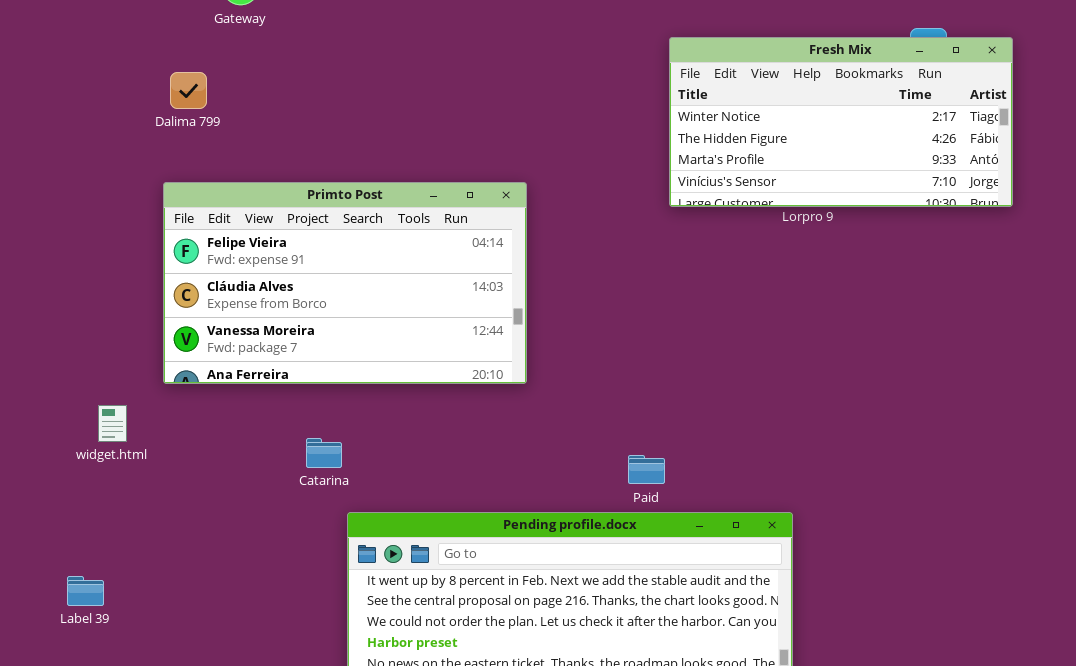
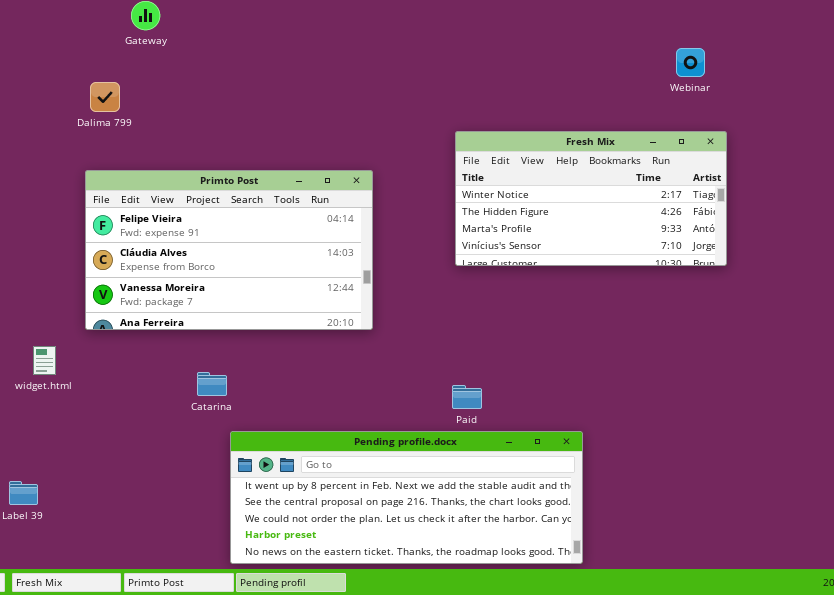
Fresh Mix: [669,37,1013,207] -> [455,131,727,266], moved

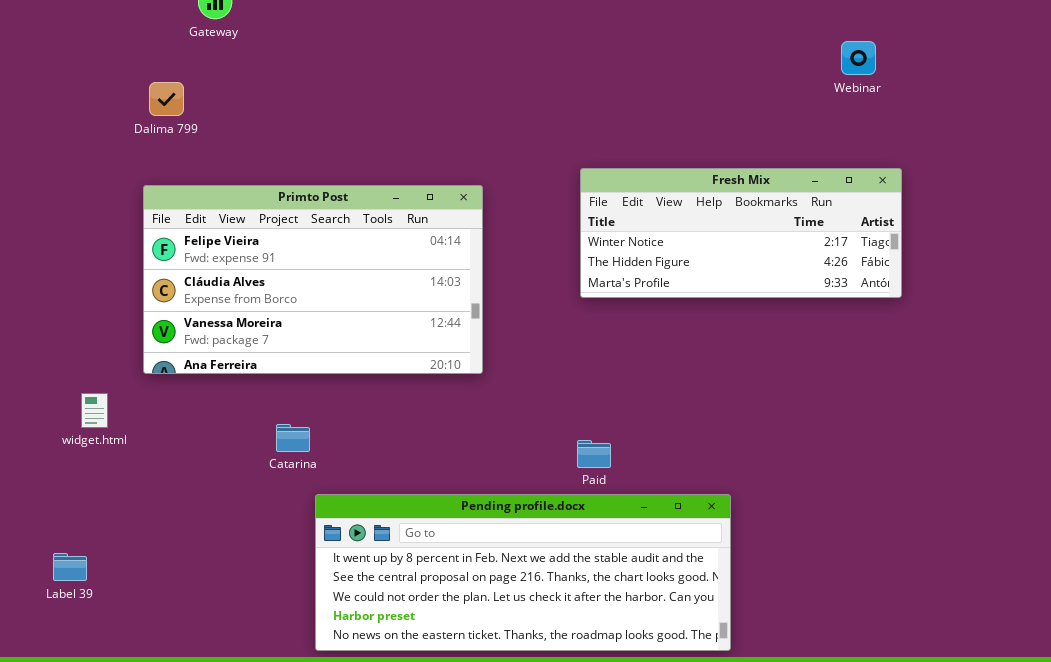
Fresh Mix: [455,131,727,266] -> [580,168,902,298], resized

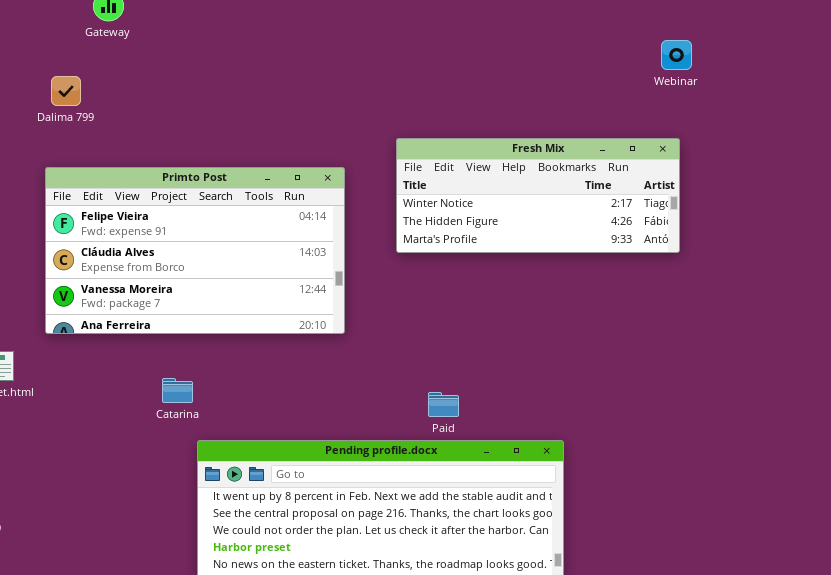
Fresh Mix: [580,168,902,298] -> [396,138,680,253], moved

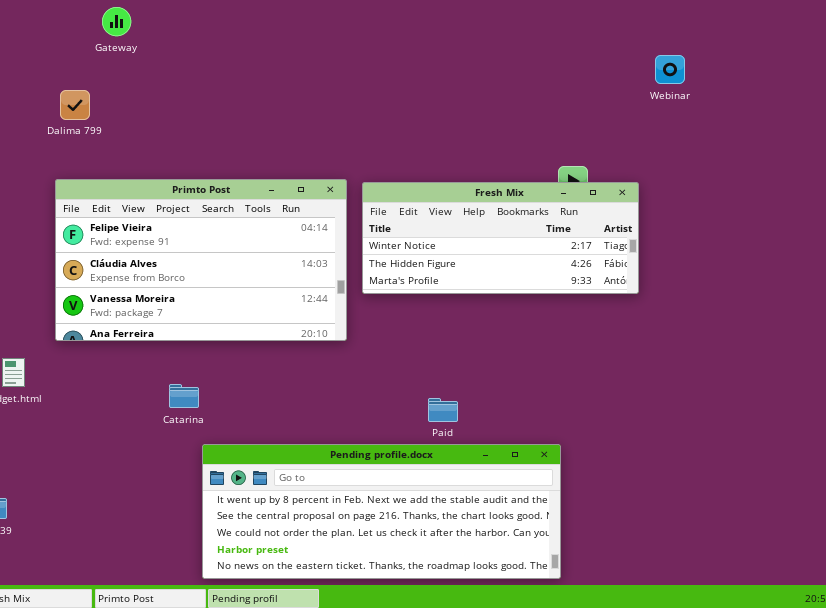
Fresh Mix: [396,138,680,253] -> [362,182,639,294], moved

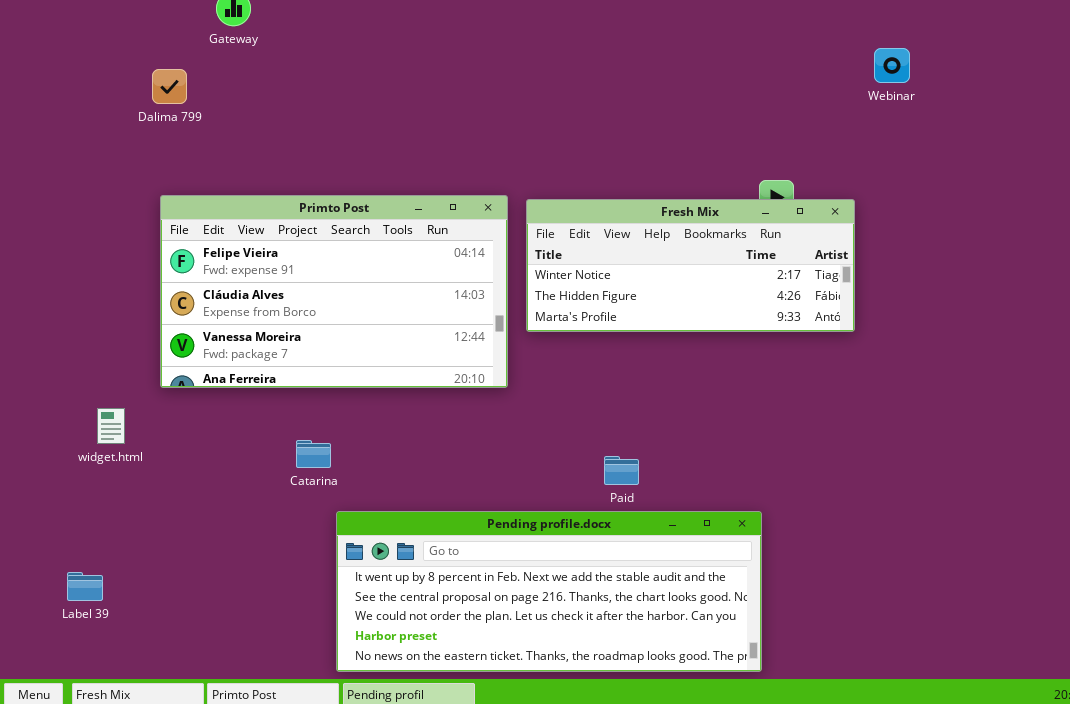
Dalima 799: [60,90,90,120] -> [152,69,187,104], moved

